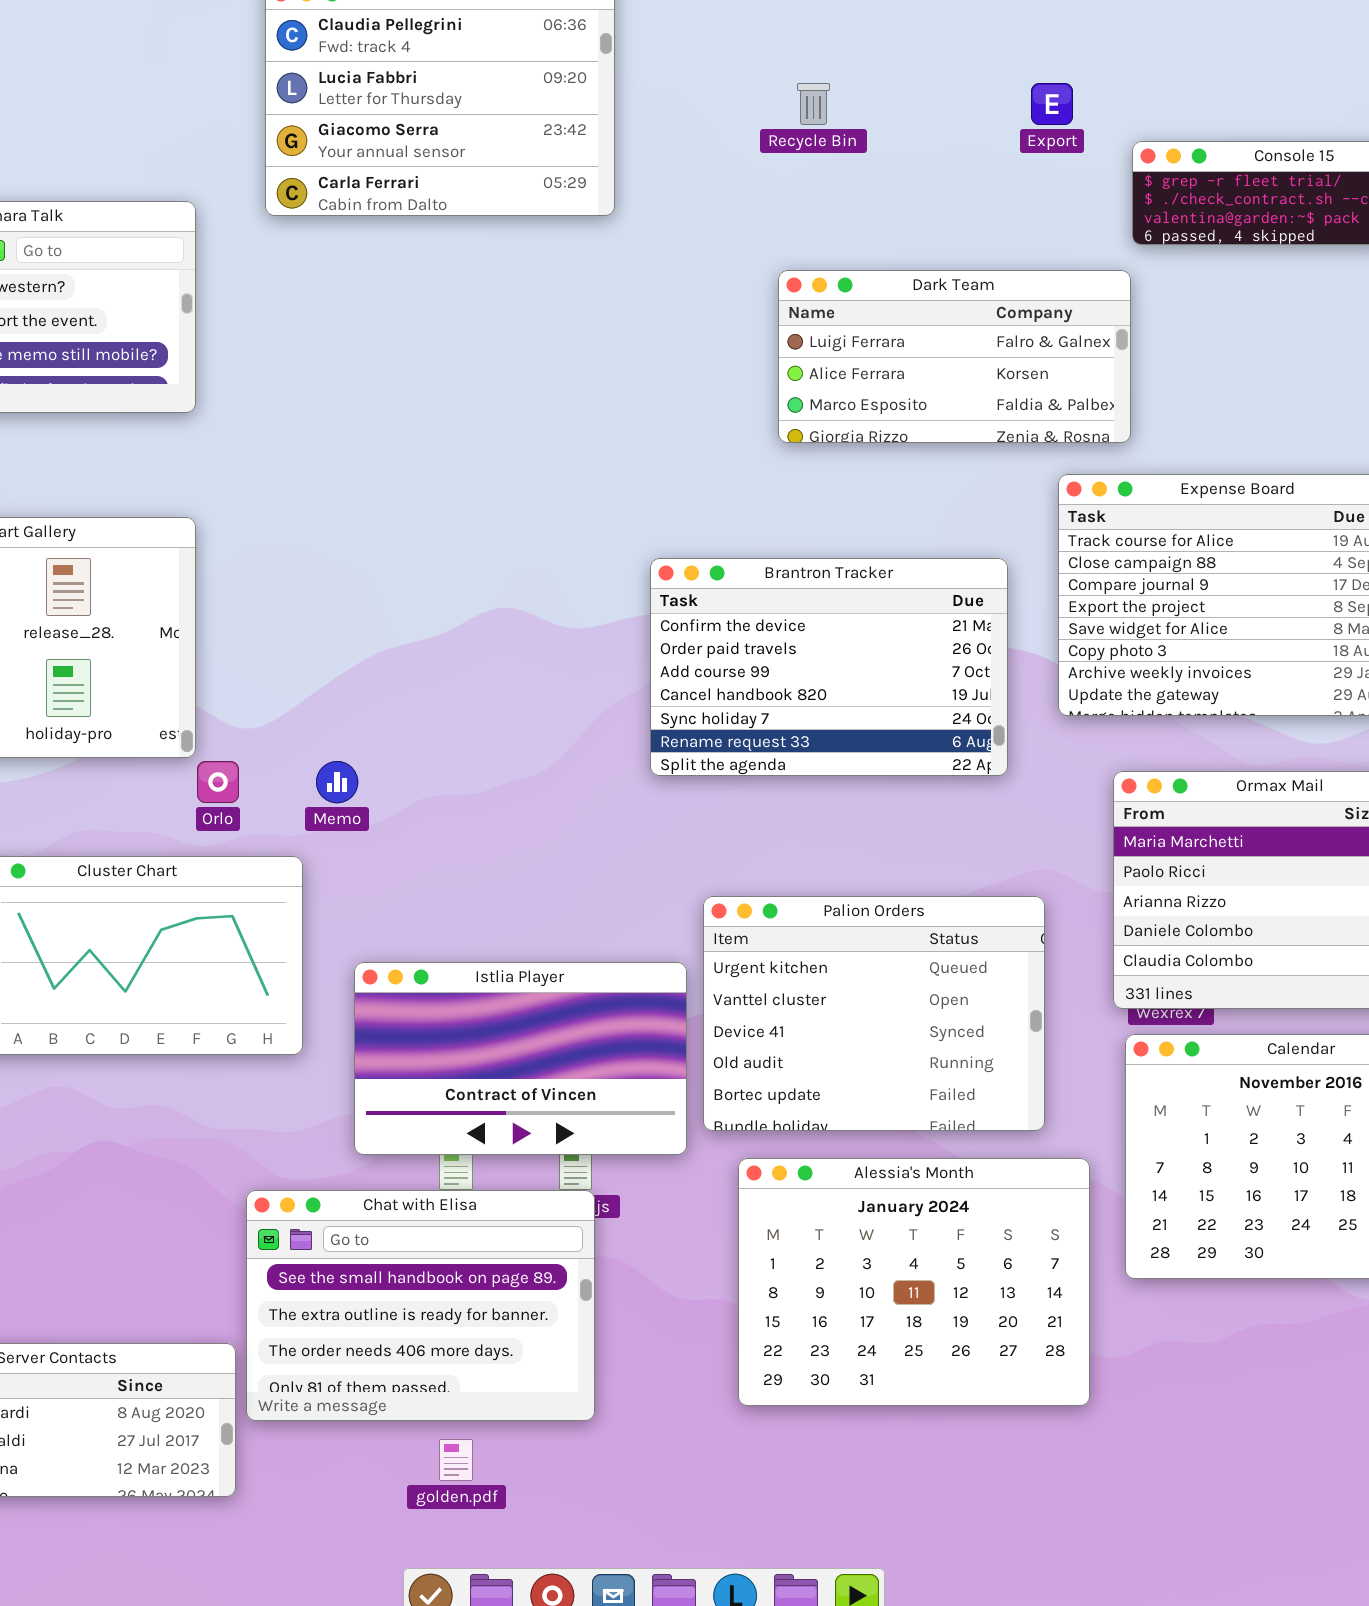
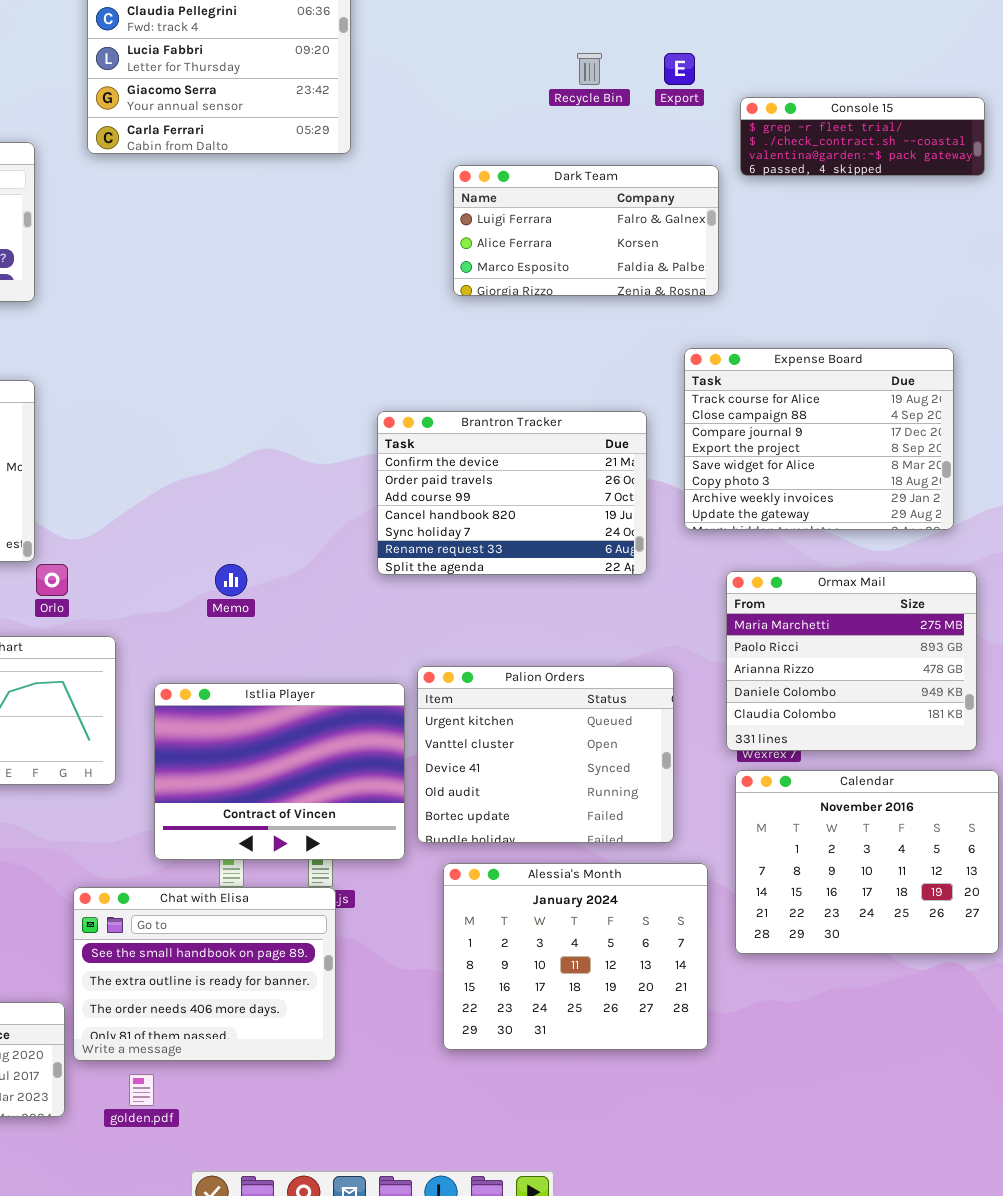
Recycle Bin: [797,83,830,125] -> [577,53,602,85], moved
Dark Team: [778,270,1131,443] -> [453,165,719,296], moved
Memo: [316,761,358,803] -> [215,564,247,596], moved
Istlia Player: [354,962,687,1155] -> [154,683,405,860], resized
golden.pdf: [439,1439,473,1481] -> [129,1074,154,1106], moved

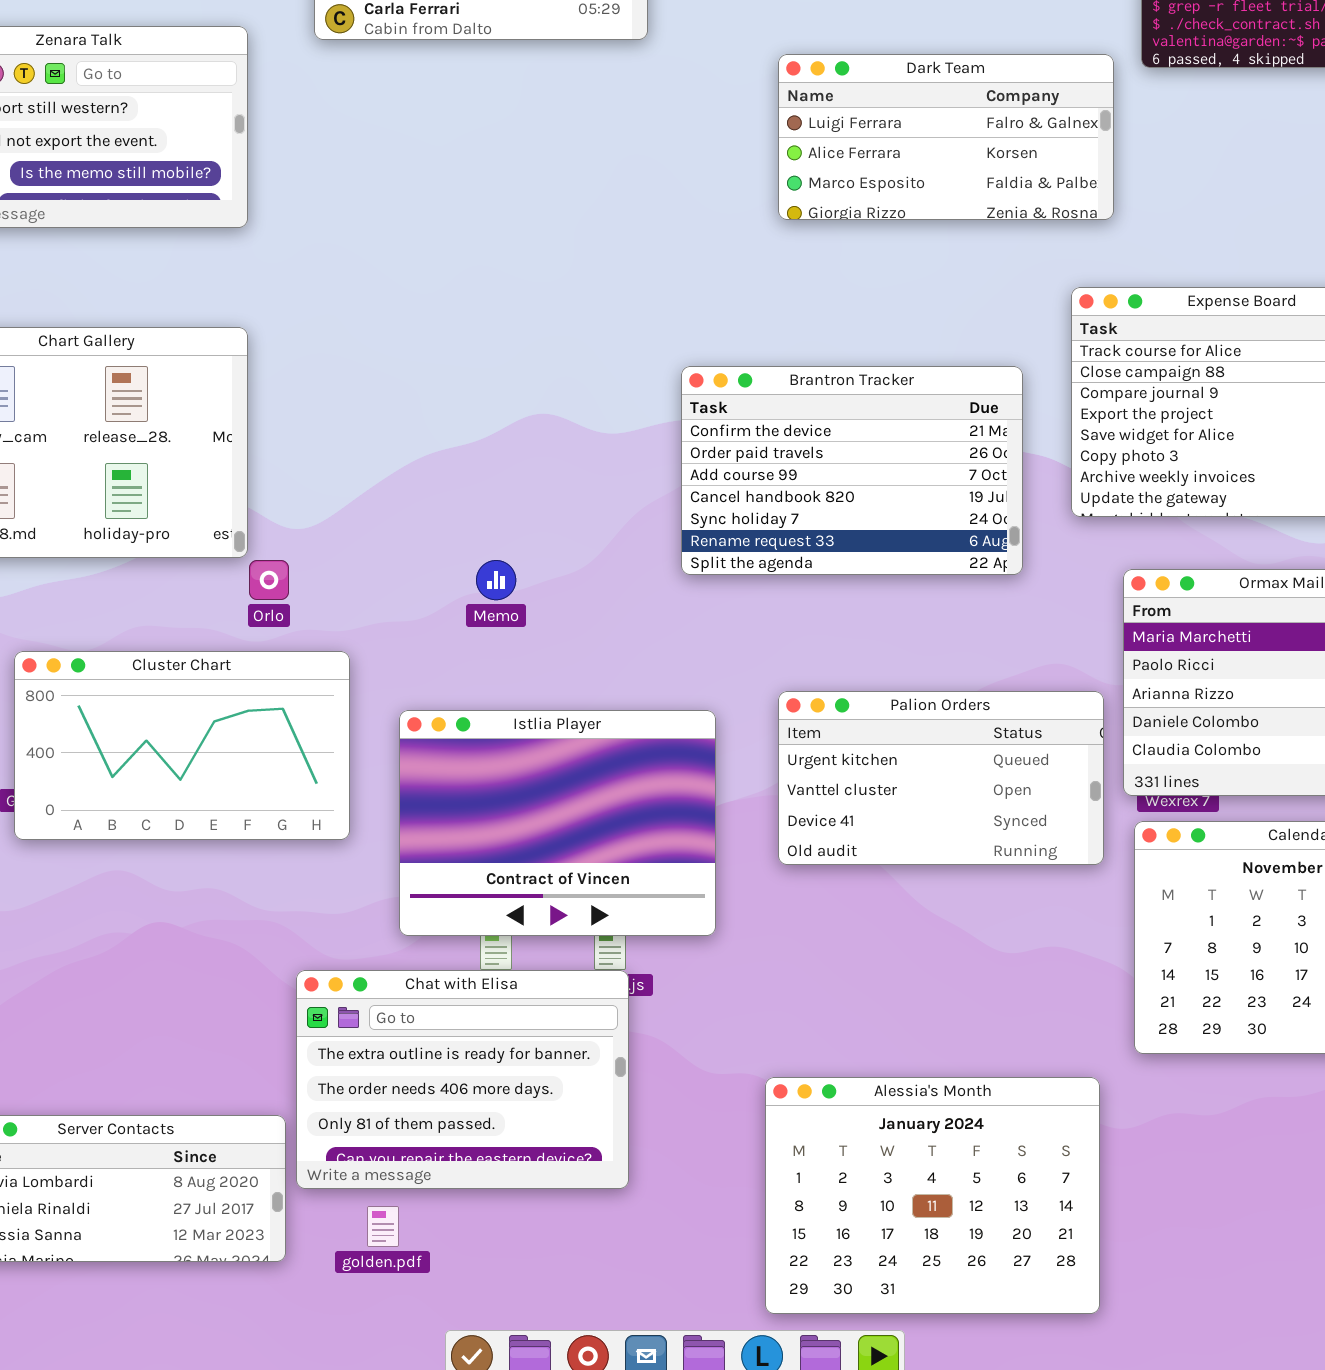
Palion Orders: [417,666,674,843] -> [778,691,1104,865], moved, resized
Alessia's Month: [443,863,708,1050] -> [765,1077,1100,1314], moved
Chat with Elisa: [73,887,336,1061] -> [296,970,629,1189], scrolled down 1 row

